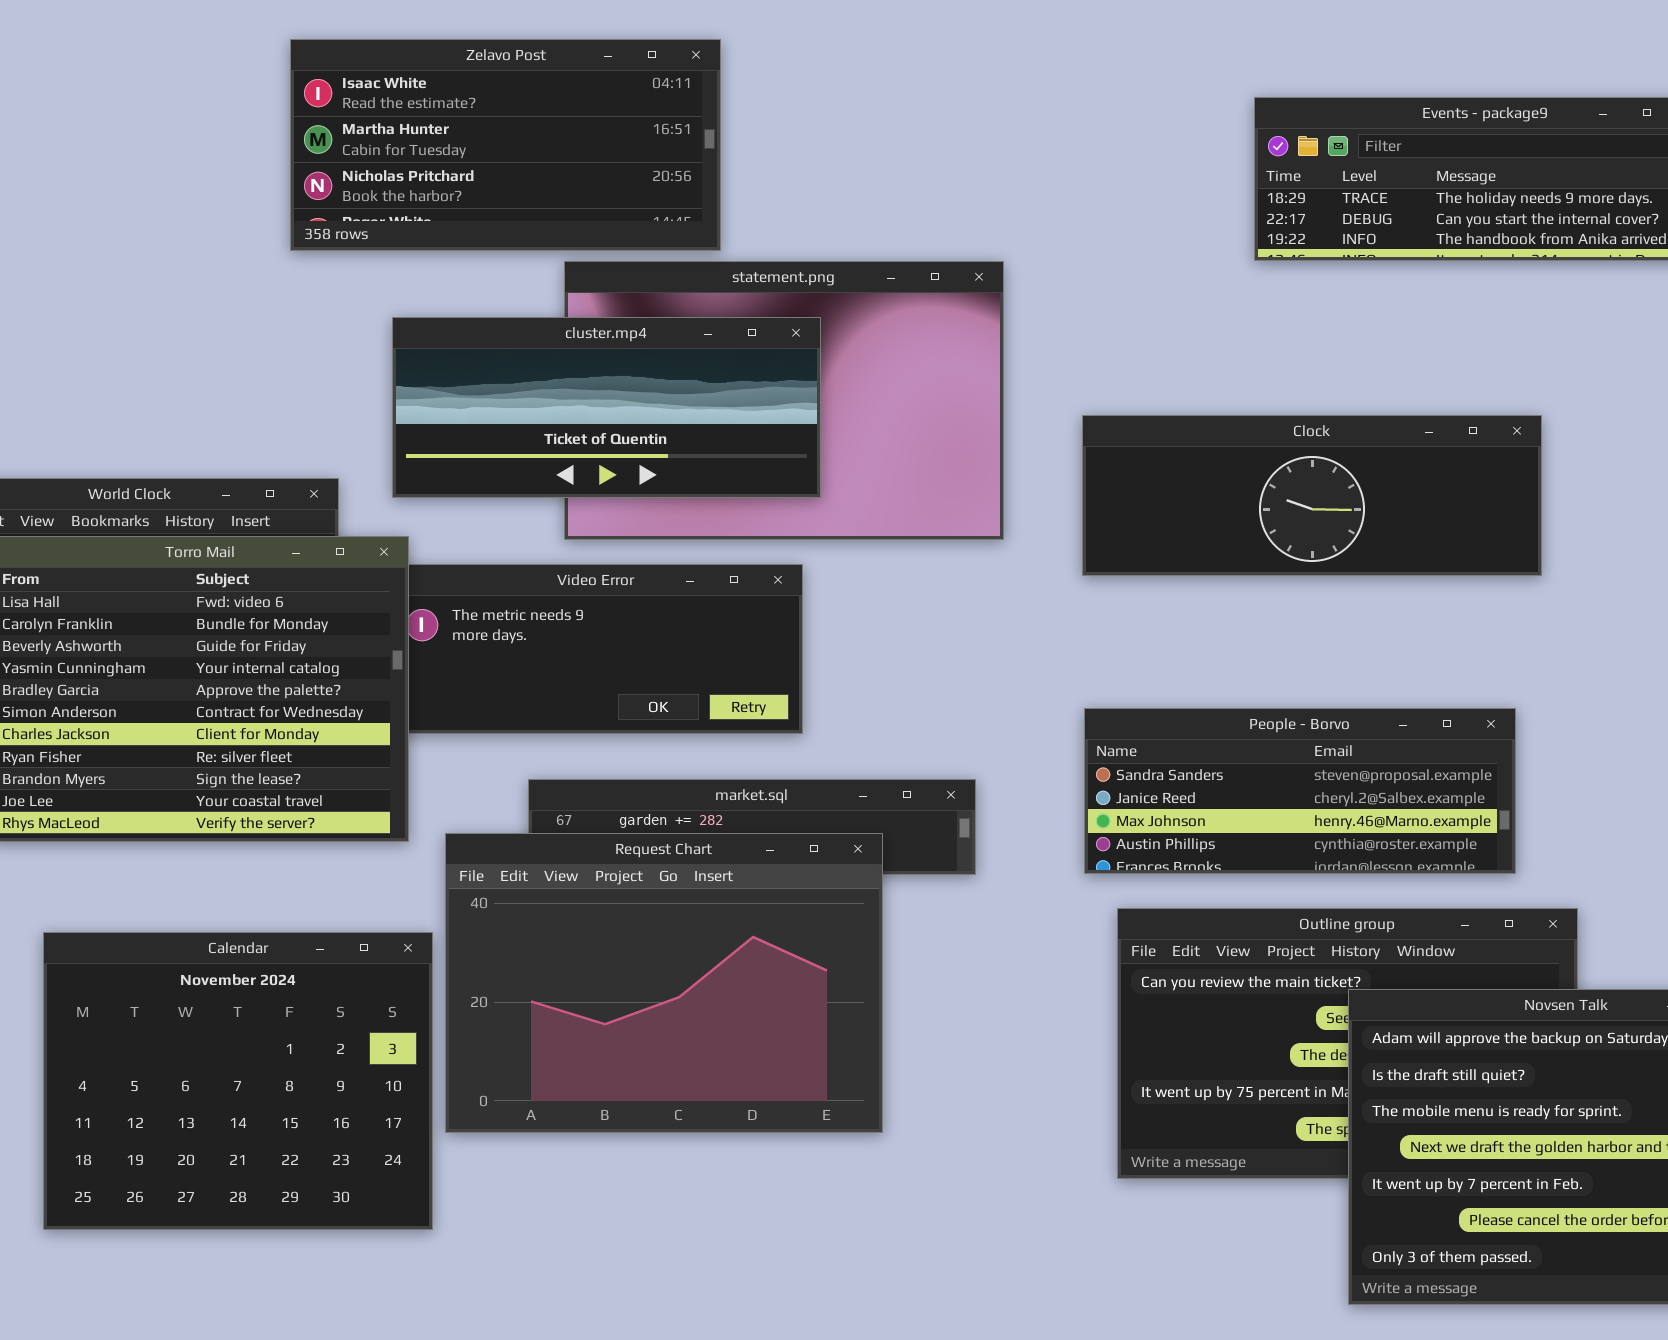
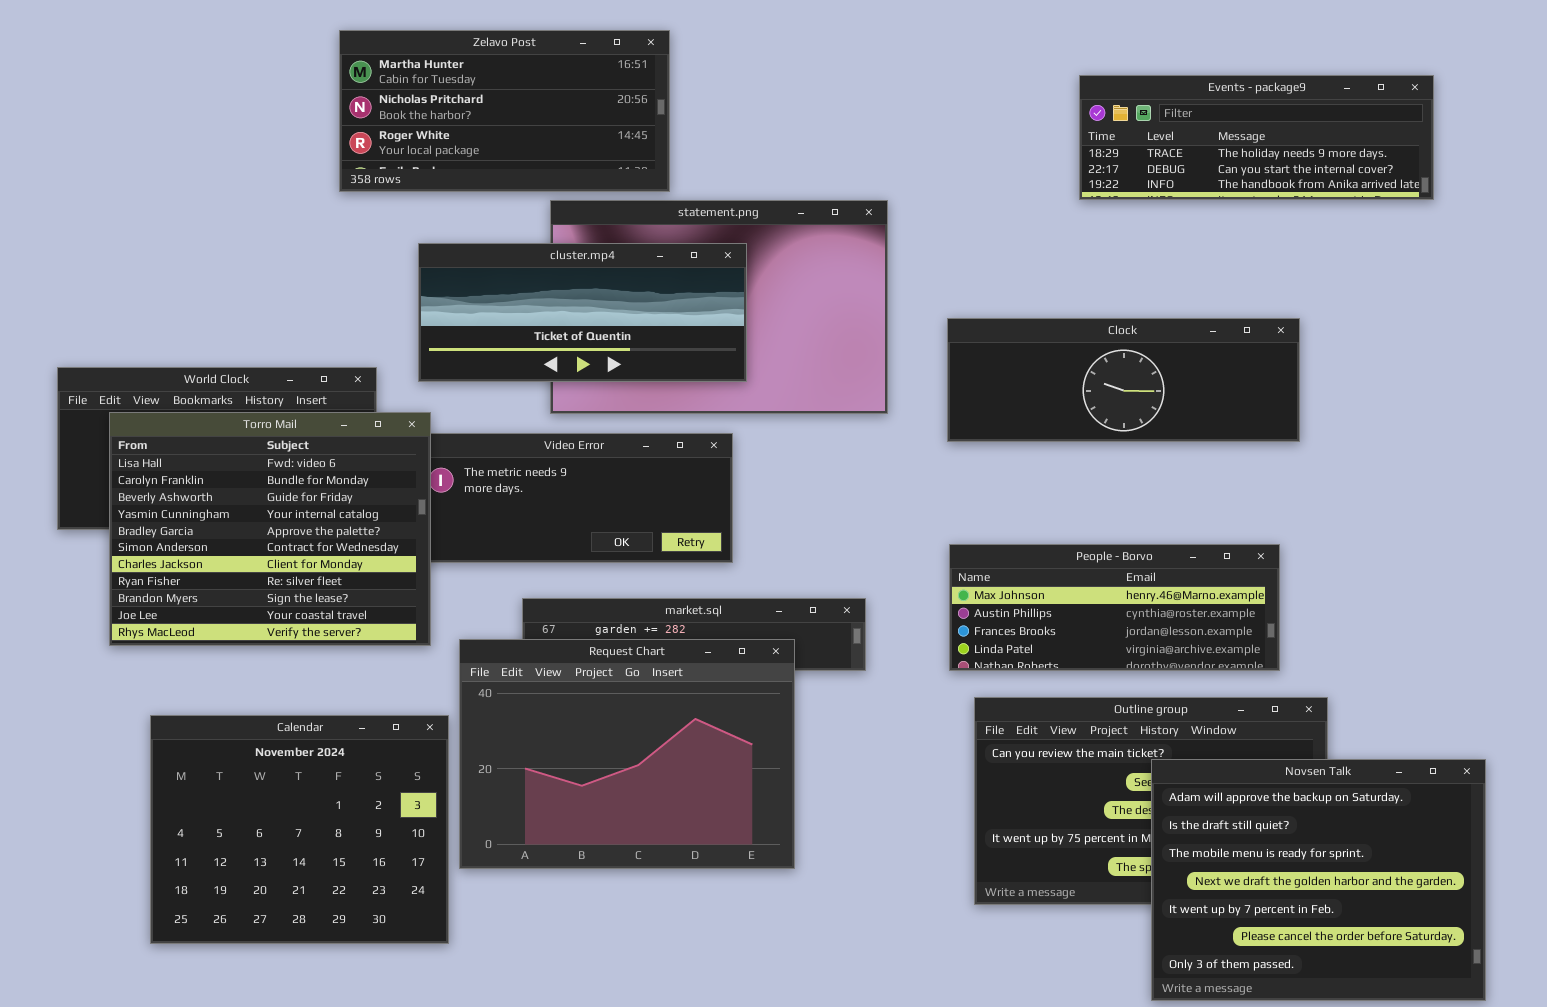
Zelavo Post: [290,39,721,251] -> [339,30,670,192], scrolled down 1 row
People - Borvo: [1084,708,1516,874] -> [949,544,1280,671], scrolled down 2 rows

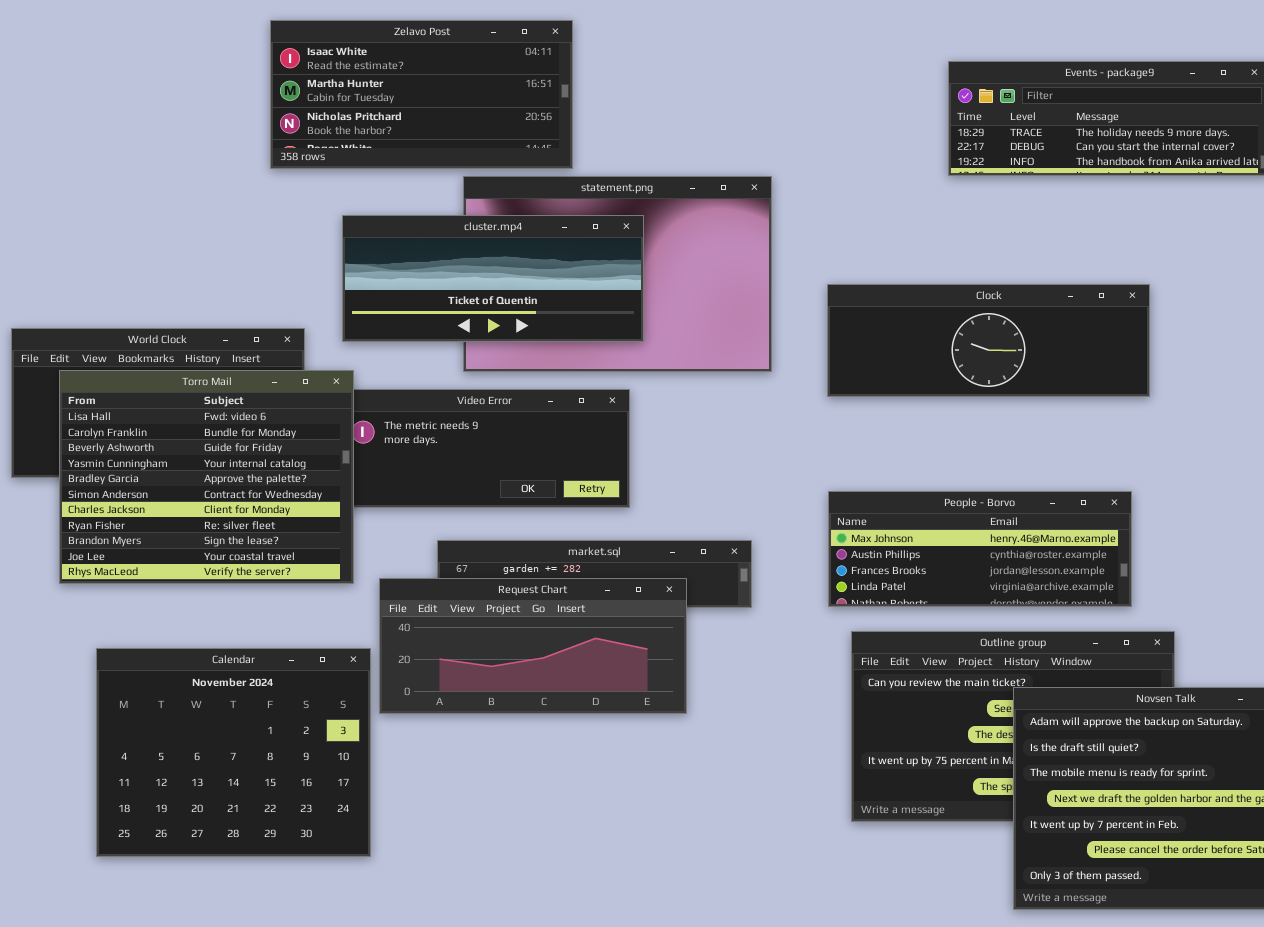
Zelavo Post: [339,30,670,192] -> [270,20,573,169], scrolled up 1 row
Request Chart: [459,639,795,869] -> [379,578,687,714], resized

